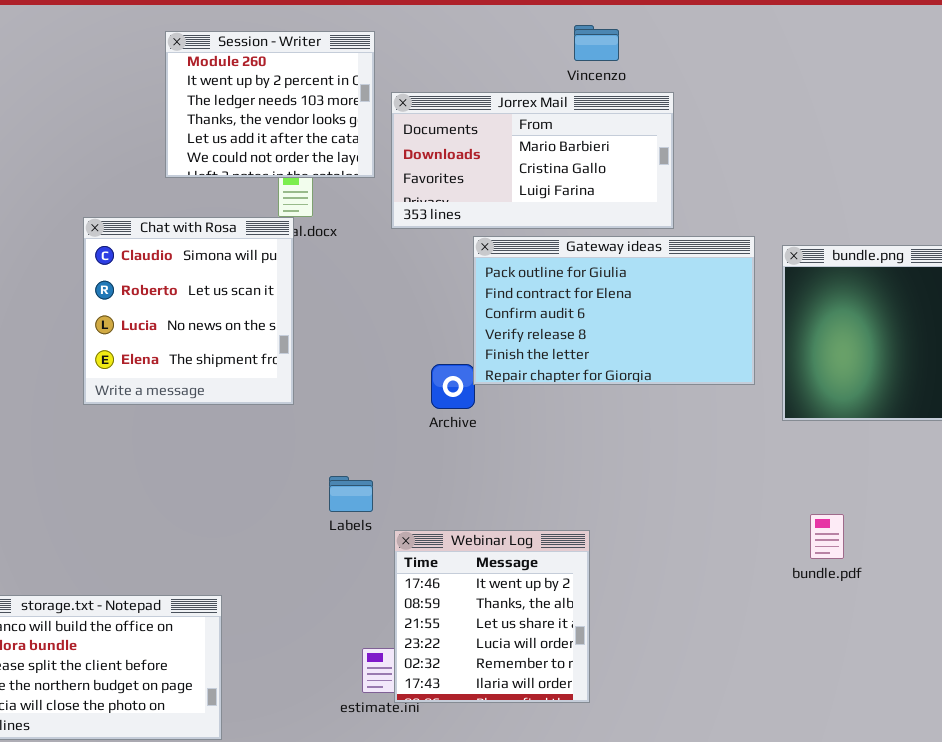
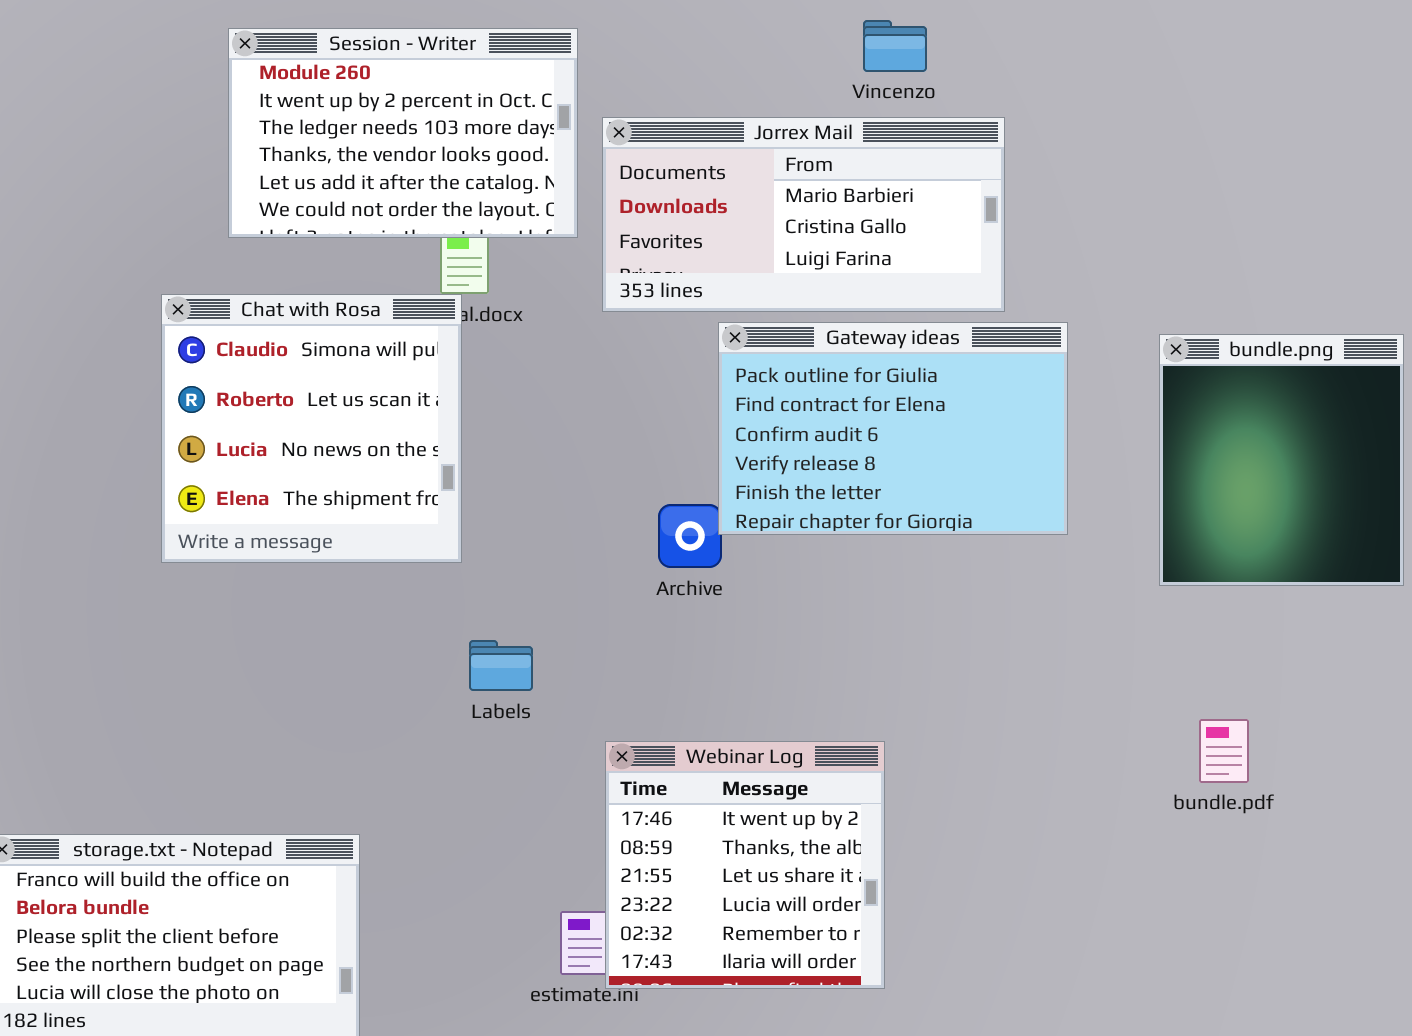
Session - Writer: [165,31,375,178] -> [228,28,578,238], resized
Gateway ideas: [473,236,755,385] -> [718,322,1068,535], resized
Labels: [329,476,373,512] -> [469,640,533,691], moved

